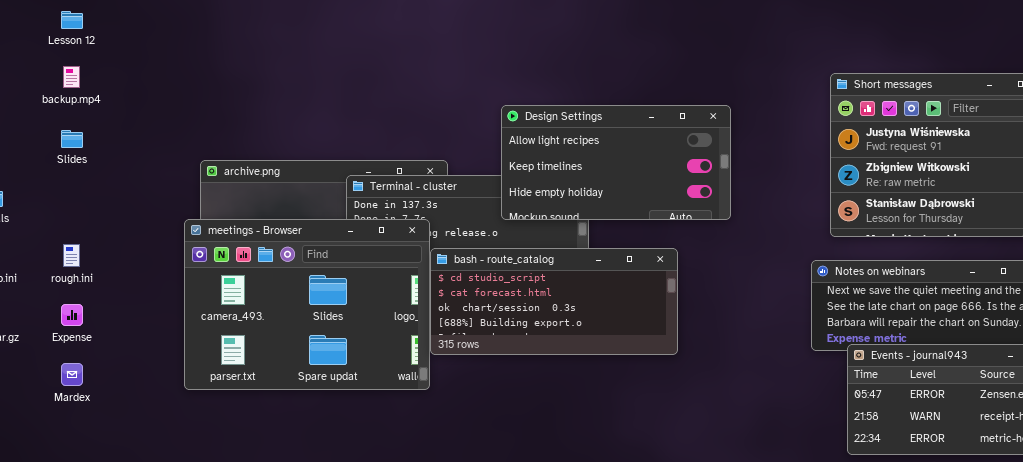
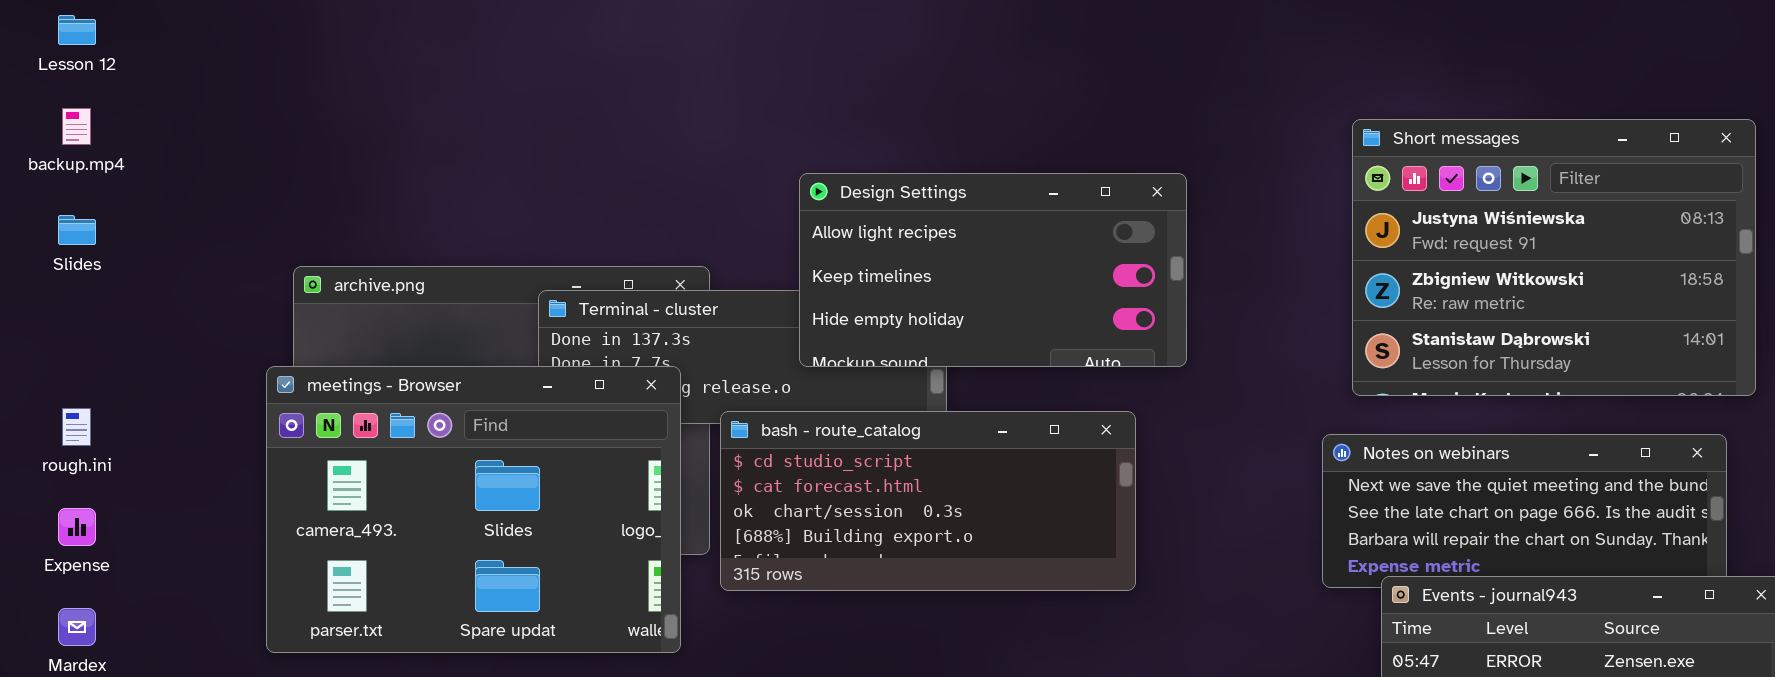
bash - route_catalog: [430,248,678,355] -> [720,411,1136,591], moved

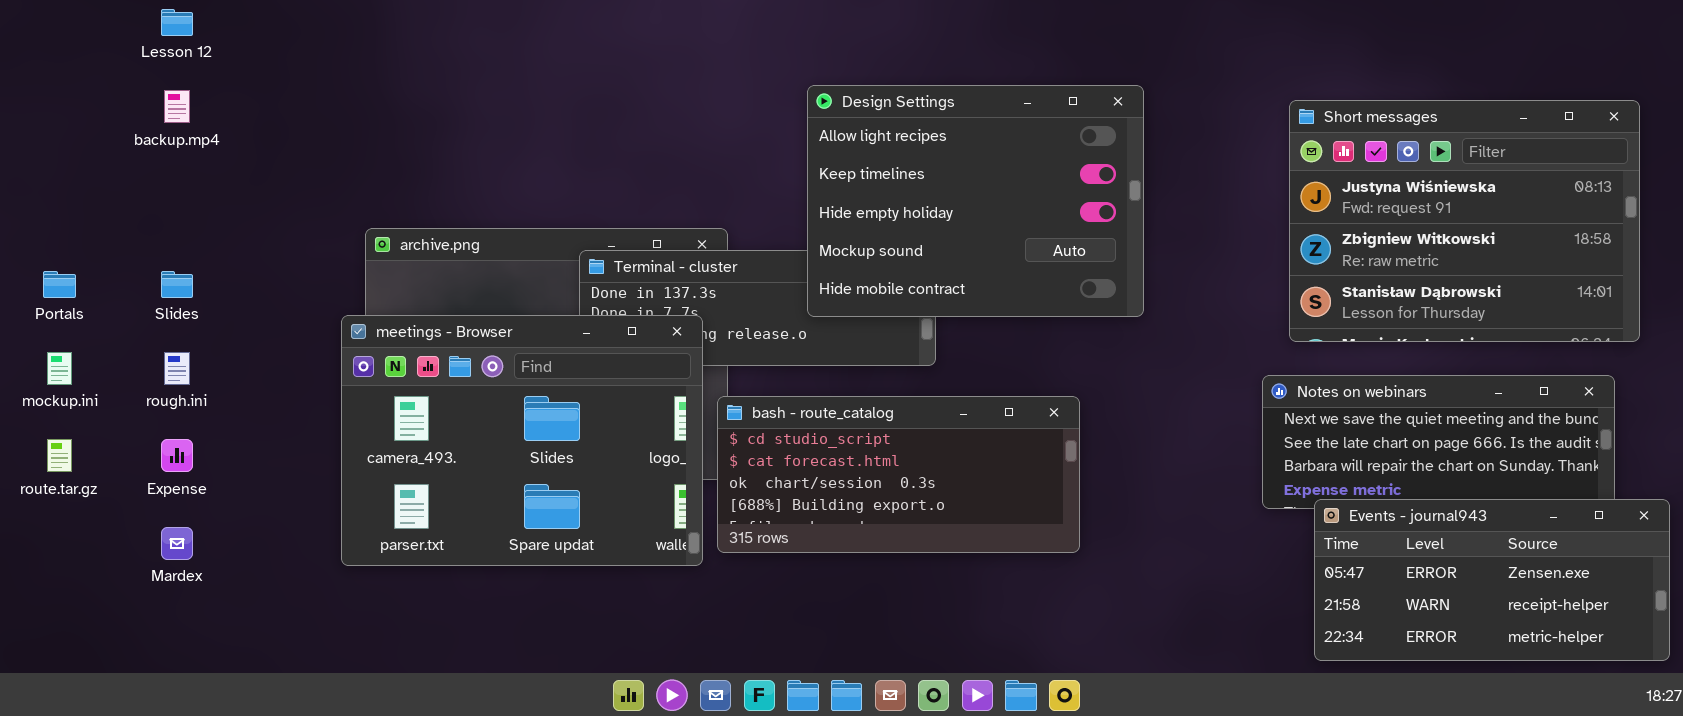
Design Settings: [799,173,1187,367] -> [807,85,1144,317], resized
Slides: [58,215,96,245] -> [161,271,193,298], moved
bash - route_catalog: [720,411,1136,591] -> [717,396,1080,553], moved

